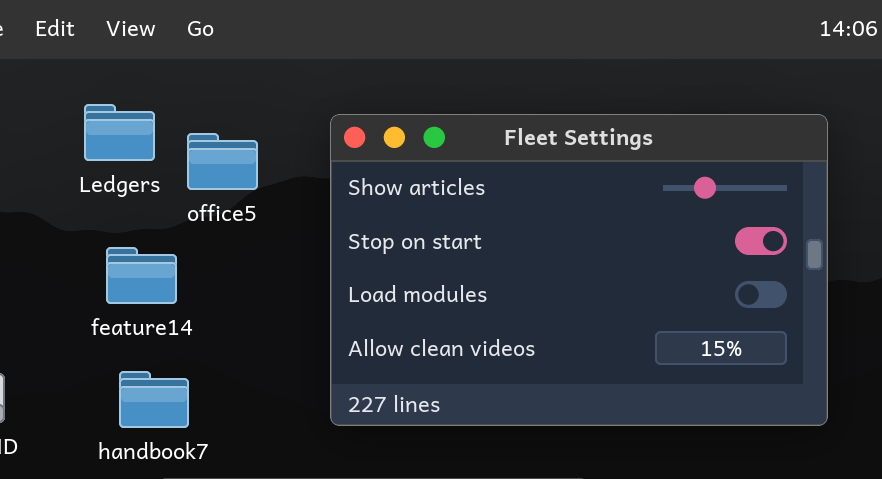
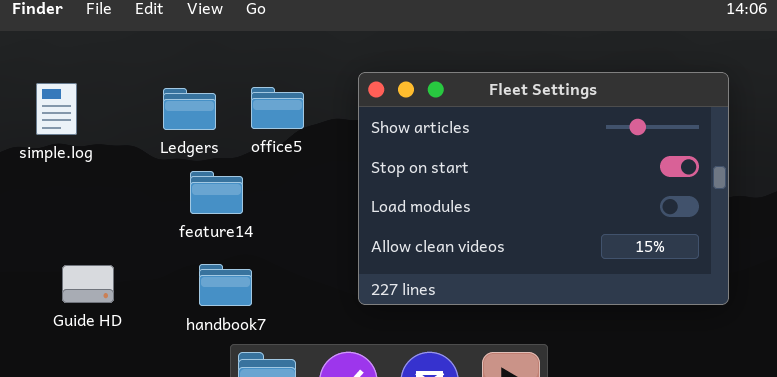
Ledgers: [84,104,155,161] -> [163,88,216,130], moved

